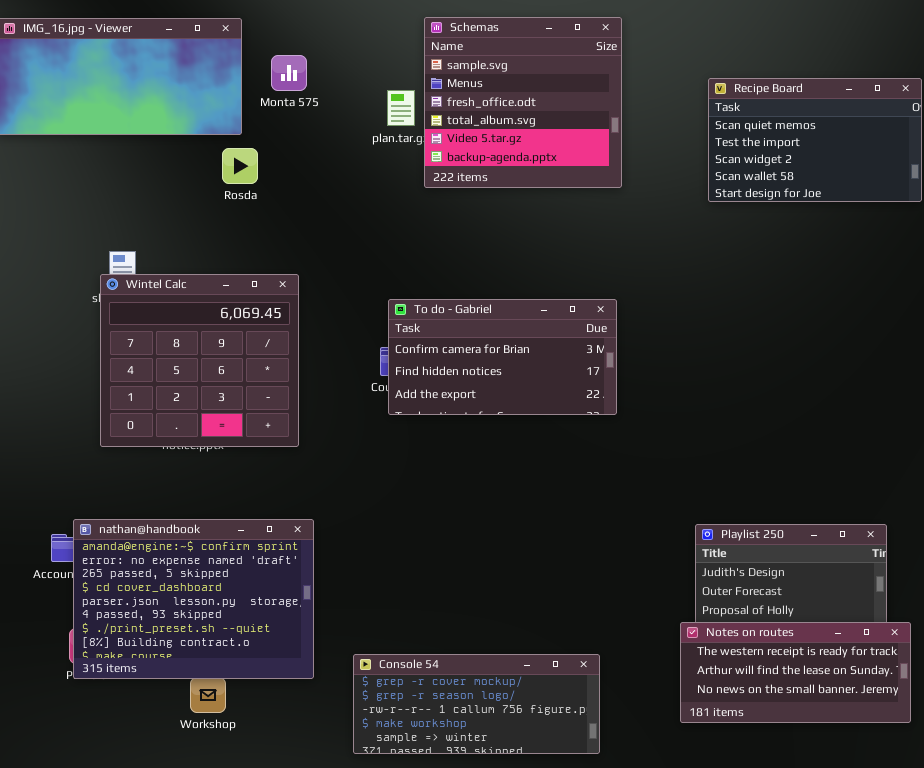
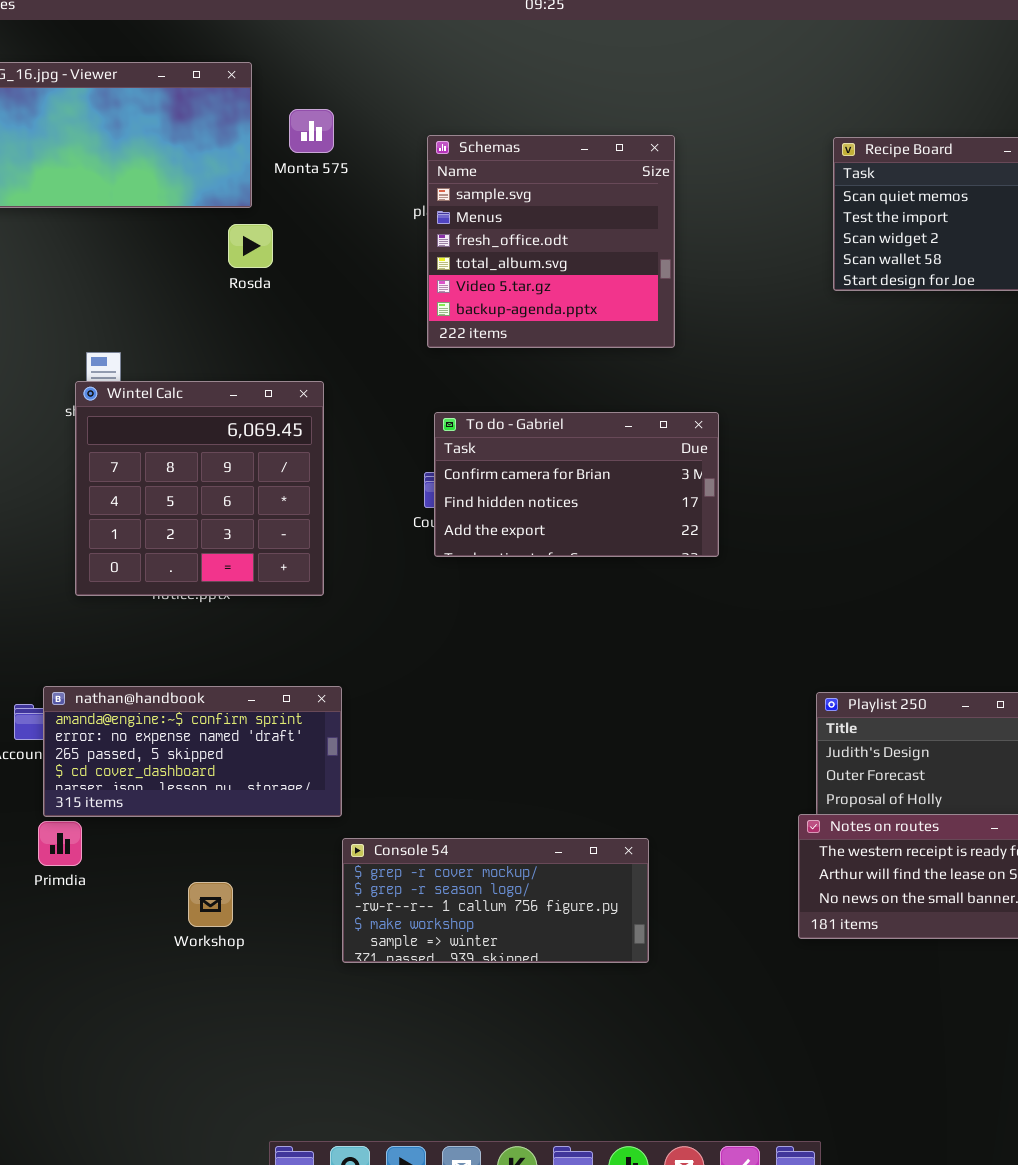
Schemas: [424,17,622,188] -> [427,135,675,348], moved
nathan@handbook: [73,519,314,679] -> [43,686,342,817], resized
Console 54: [353,654,600,754] -> [342,838,649,963], moved

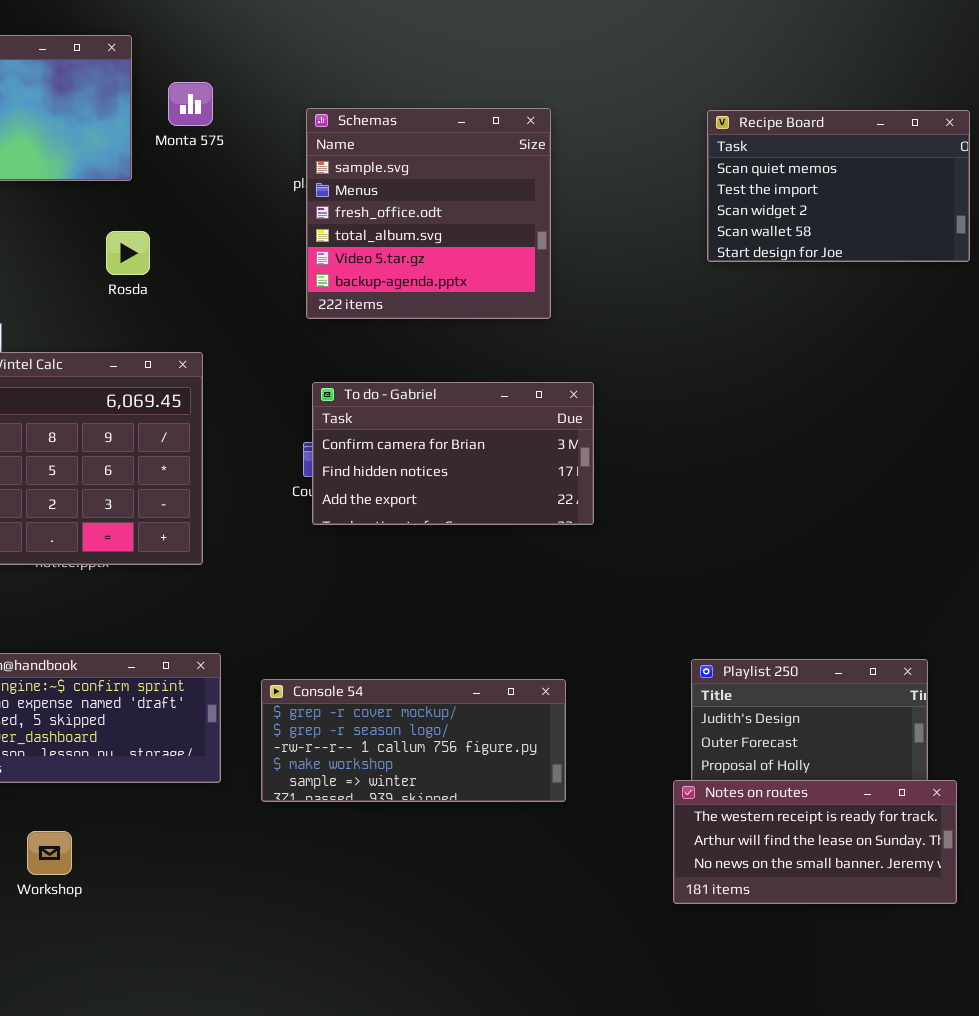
Rosda: [228,224,273,268] -> [106,231,150,275], moved
Console 54: [342,838,649,963] -> [261,679,566,802], moved
Workshop: [188,882,233,927] -> [27,831,72,875], moved

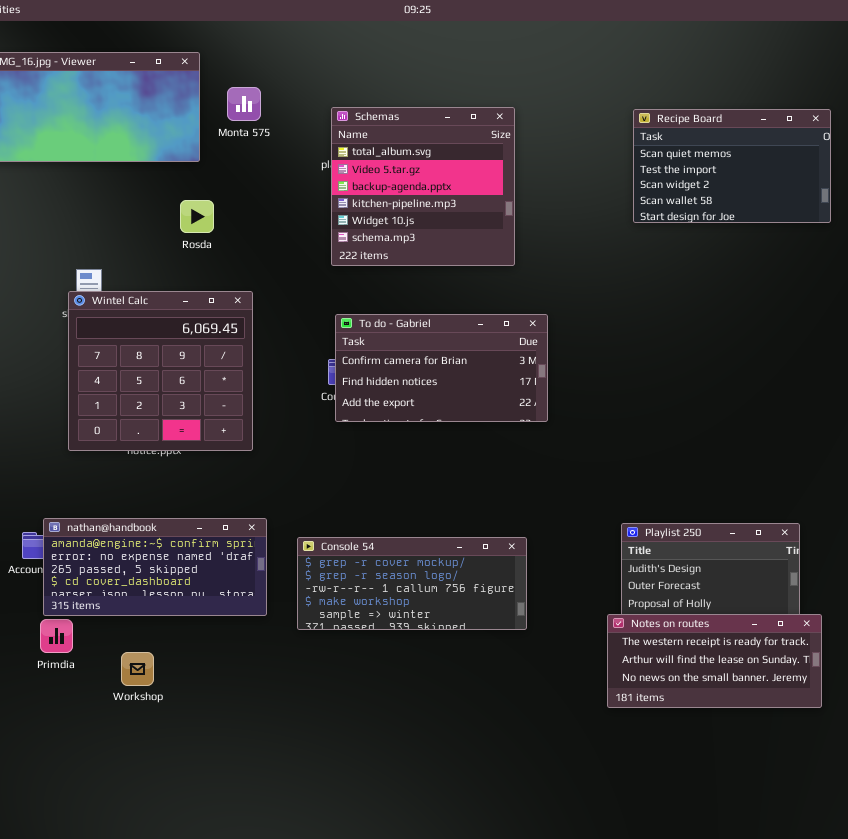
Schemas: [306,108,551,319] -> [331,107,515,266], scrolled down 3 rows

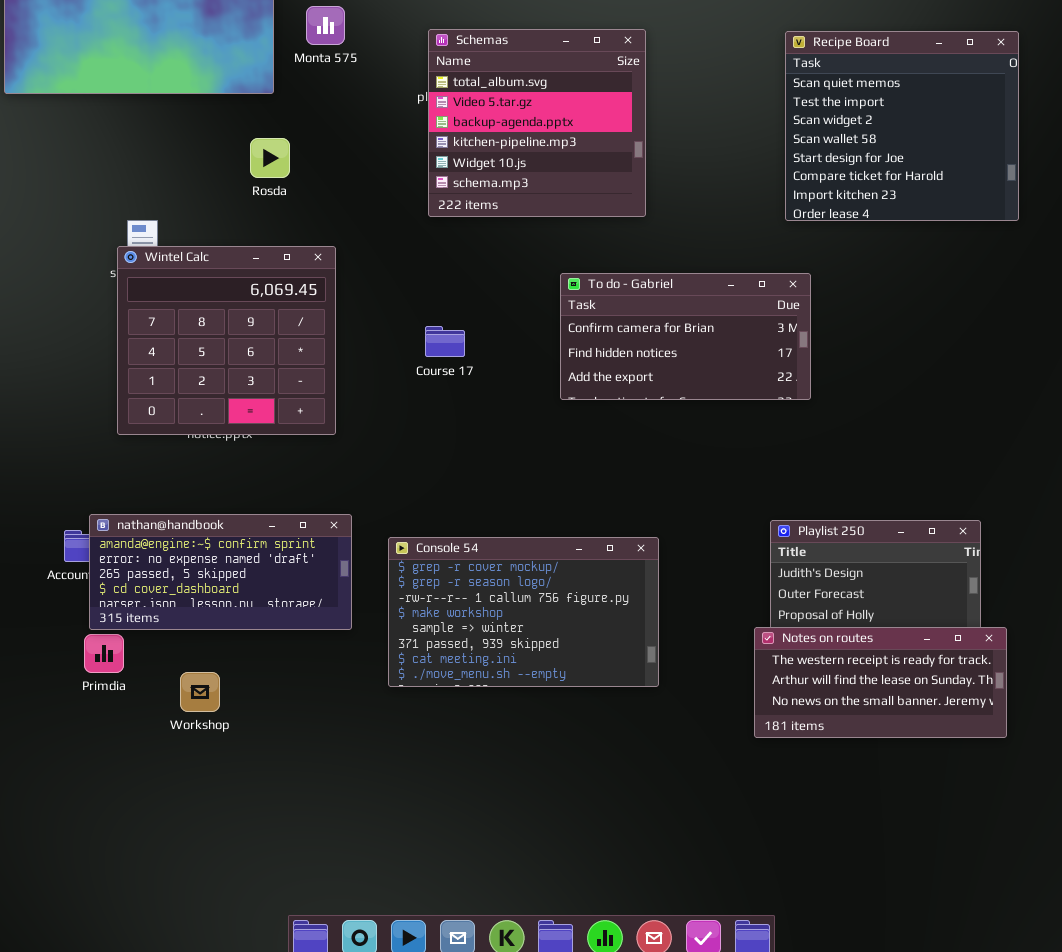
Recipe Board: [633,109,831,223] -> [785,31,1019,221], resized
To do - Gabriel: [335,314,548,422] -> [560,273,811,400], moved
Console 54: [297,537,527,630] -> [388,537,659,687], resized

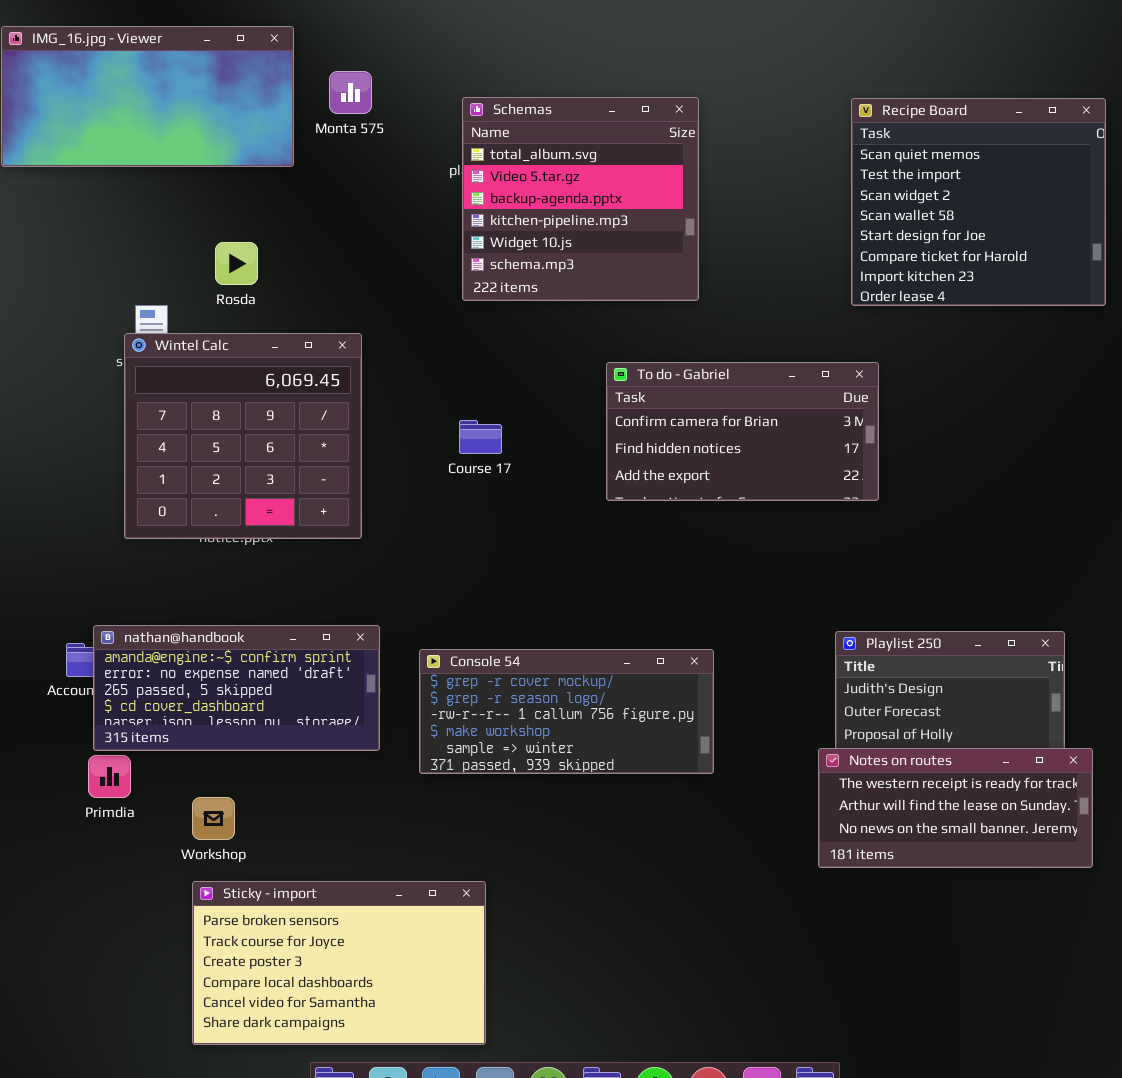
Rosda: [250,138,290,178] -> [215,242,258,285], moved
Console 54: [388,537,659,687] -> [419,649,714,774], resized
Sticky - import: none -> [192,881,486,1045], opened

